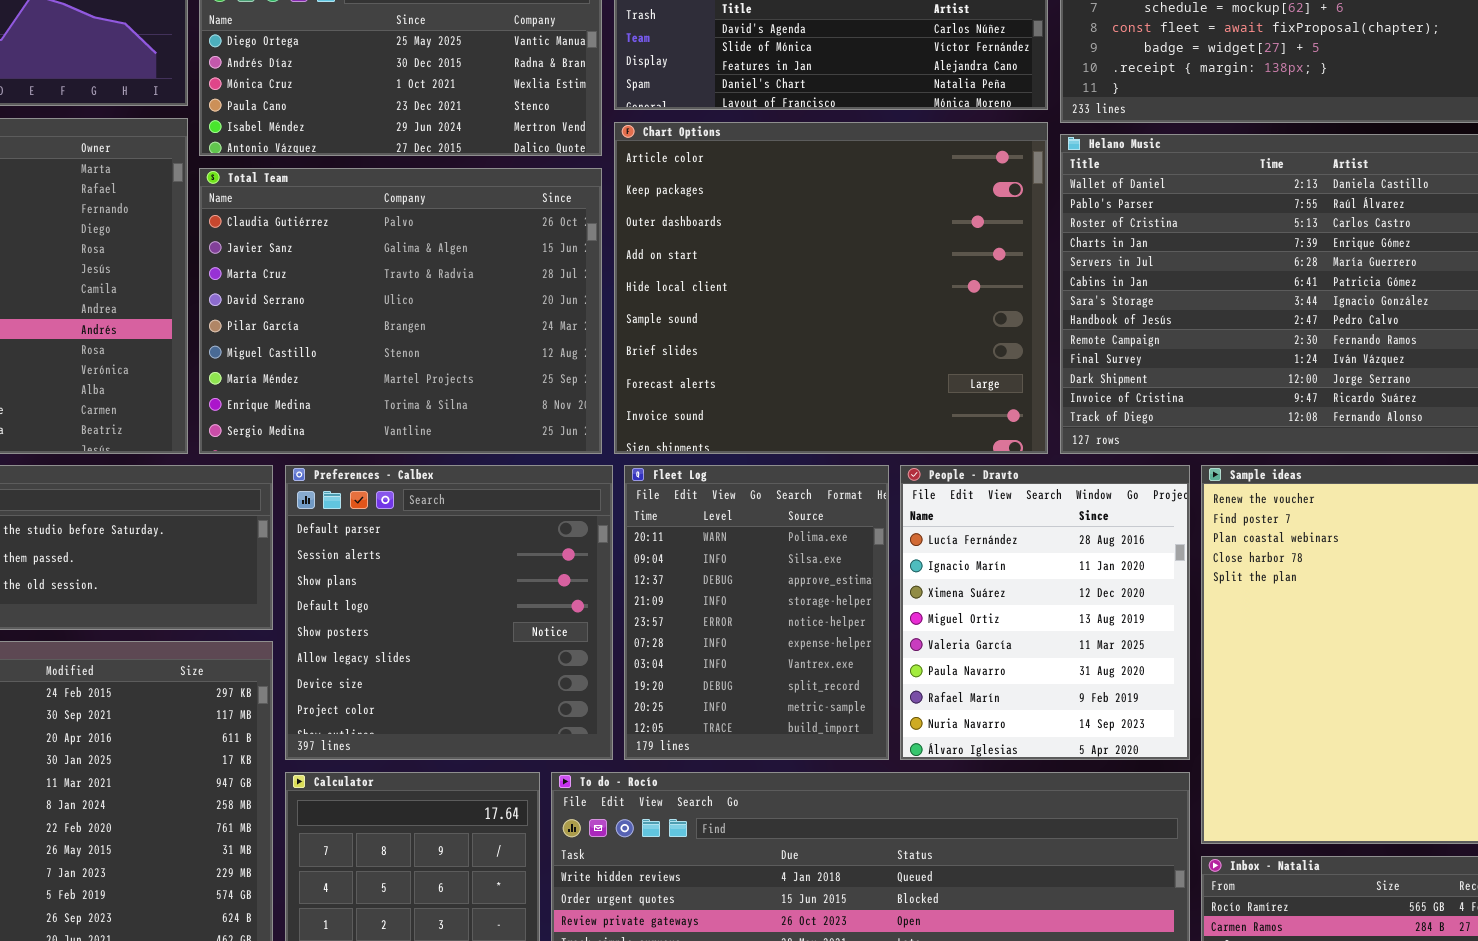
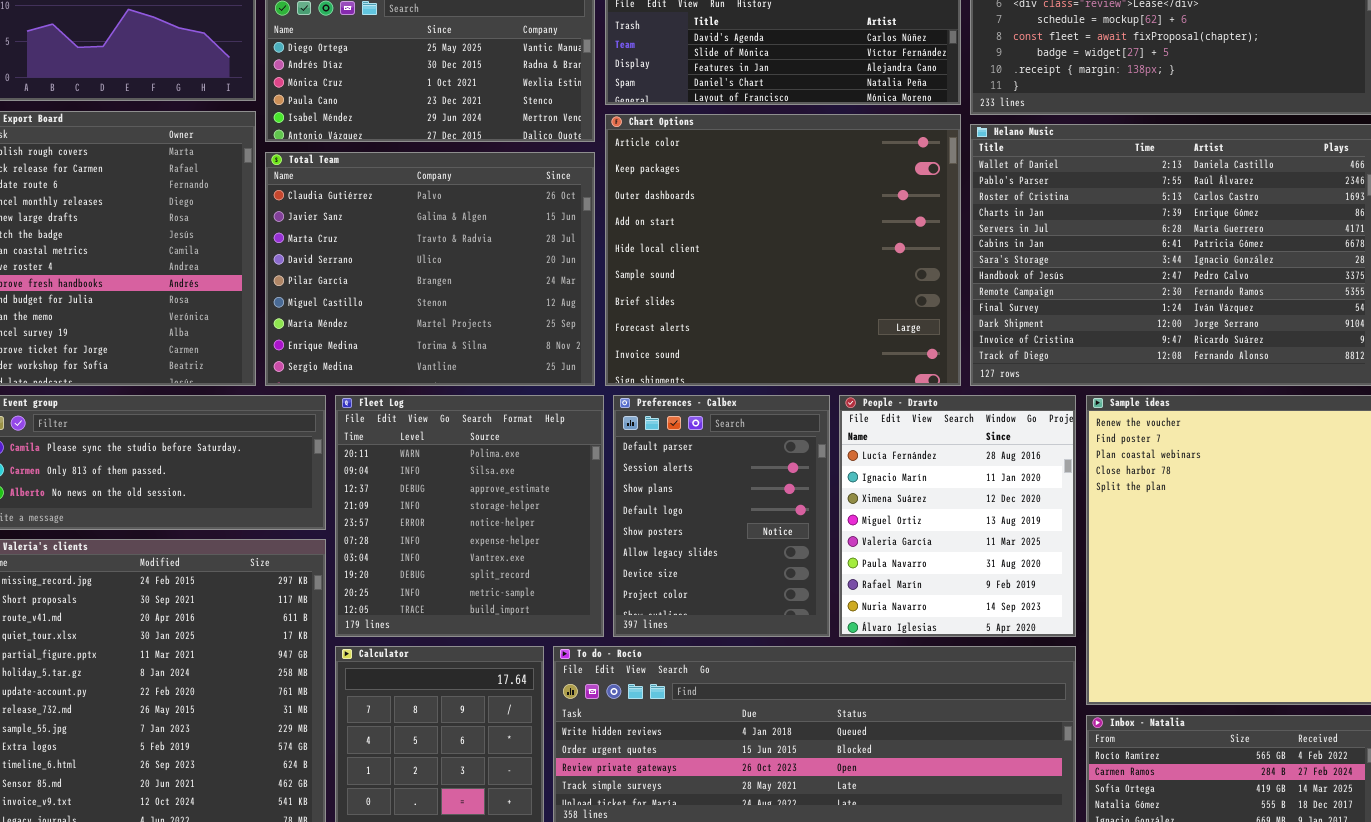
Preferences - Calbex: [285,465,613,760] -> [613,395,830,637], moved, resized
Fleet Log: [624,465,889,760] -> [335,395,604,637], moved, resized

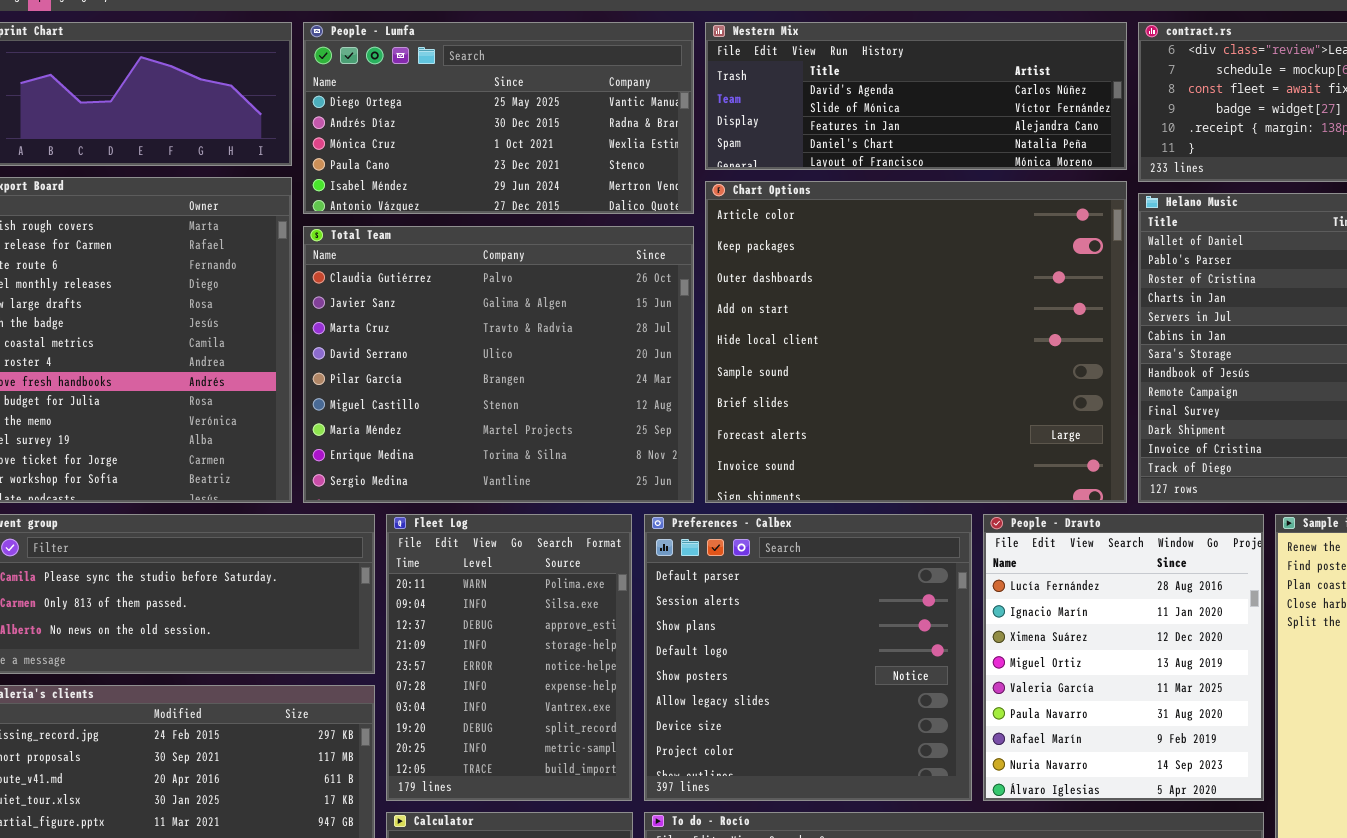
Fleet Log: [335,395,604,637] -> [386,514,632,801], resized
Preferences - Calbex: [613,395,830,637] -> [644,514,972,801], resized

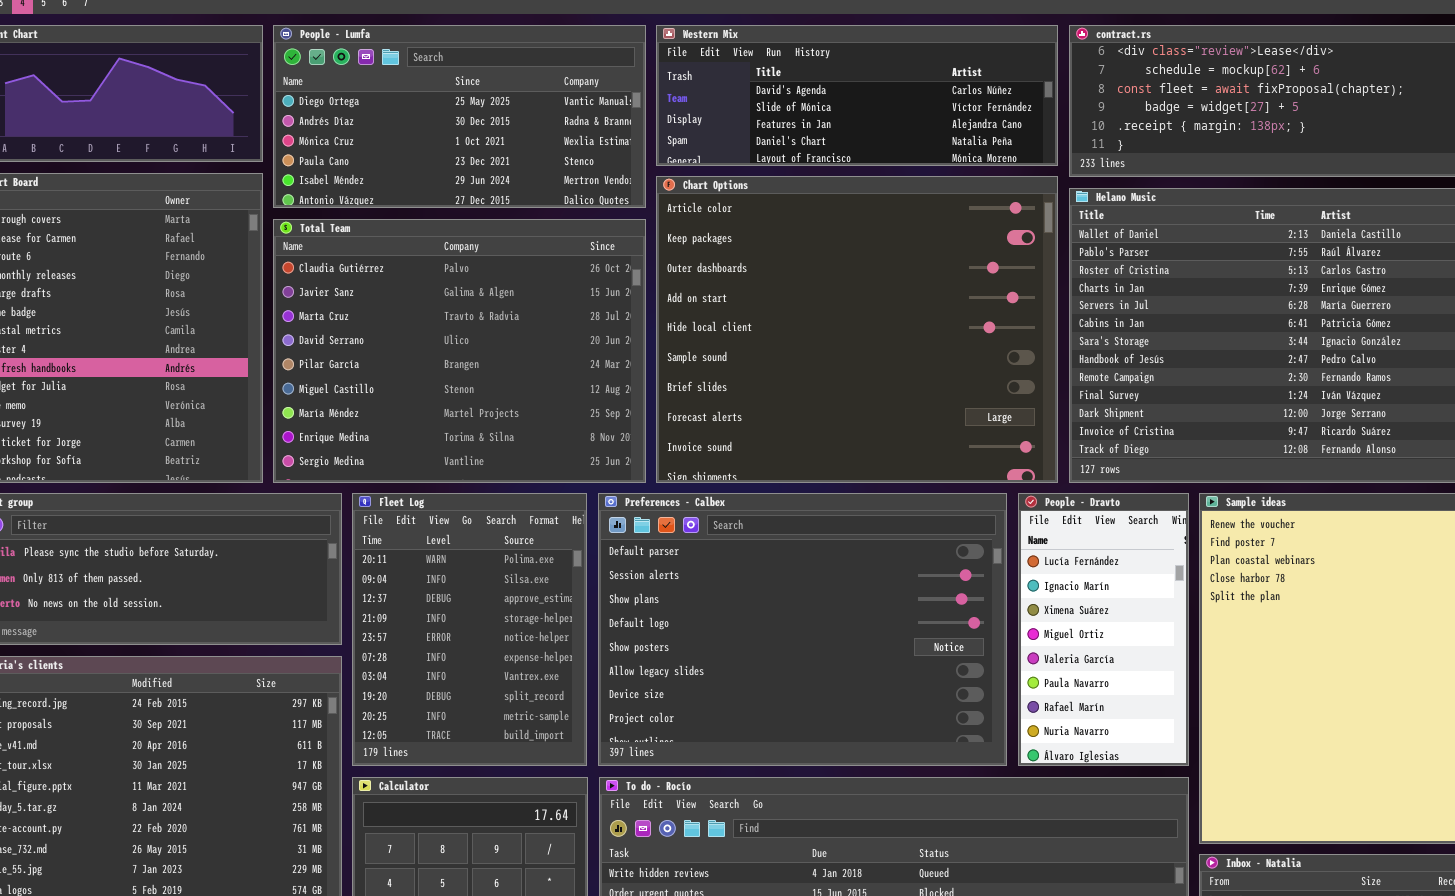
Preferences - Calbex: [644,514,972,801] -> [598,493,1007,766], resized
People - Dravto: [983,514,1264,801] -> [1018,493,1189,766], resized

